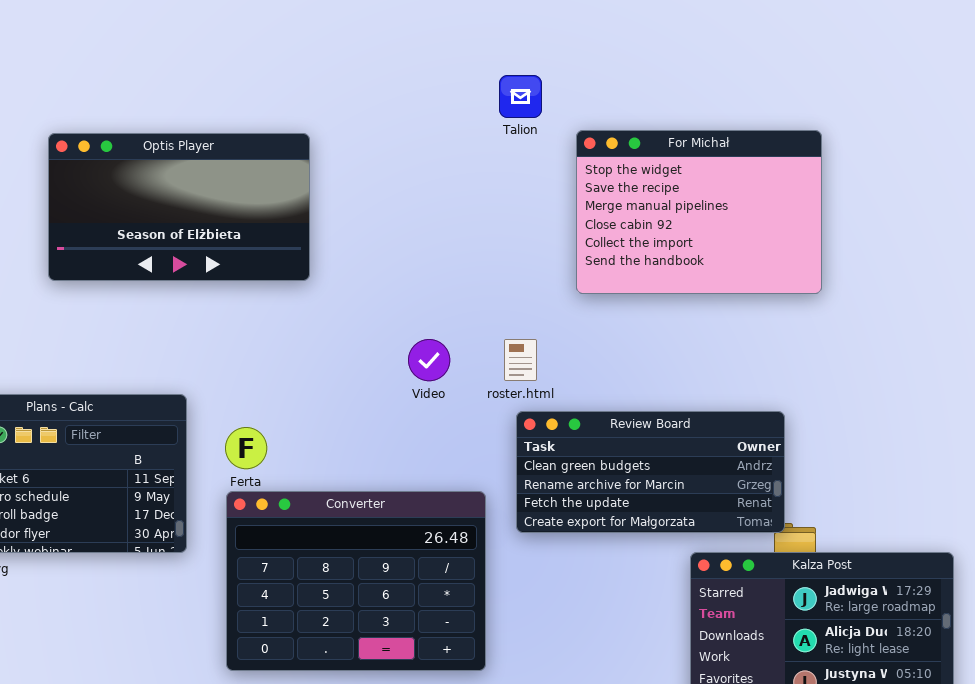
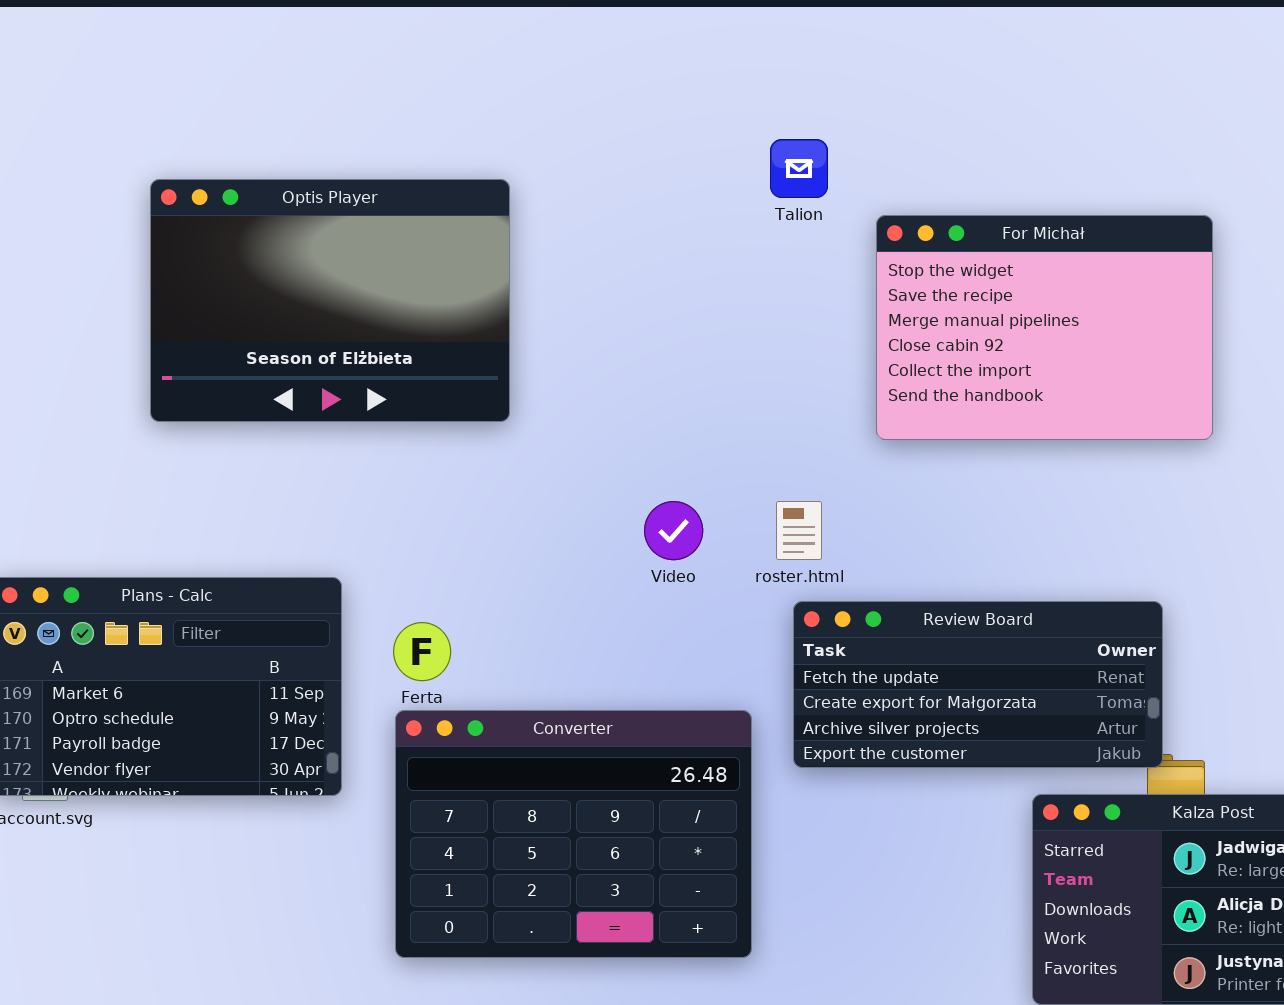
Optis Player: [48,133,310,281] -> [150,179,510,422], resized
Review Board: [516,411,785,533] -> [793,601,1163,768], scrolled down 2 rows

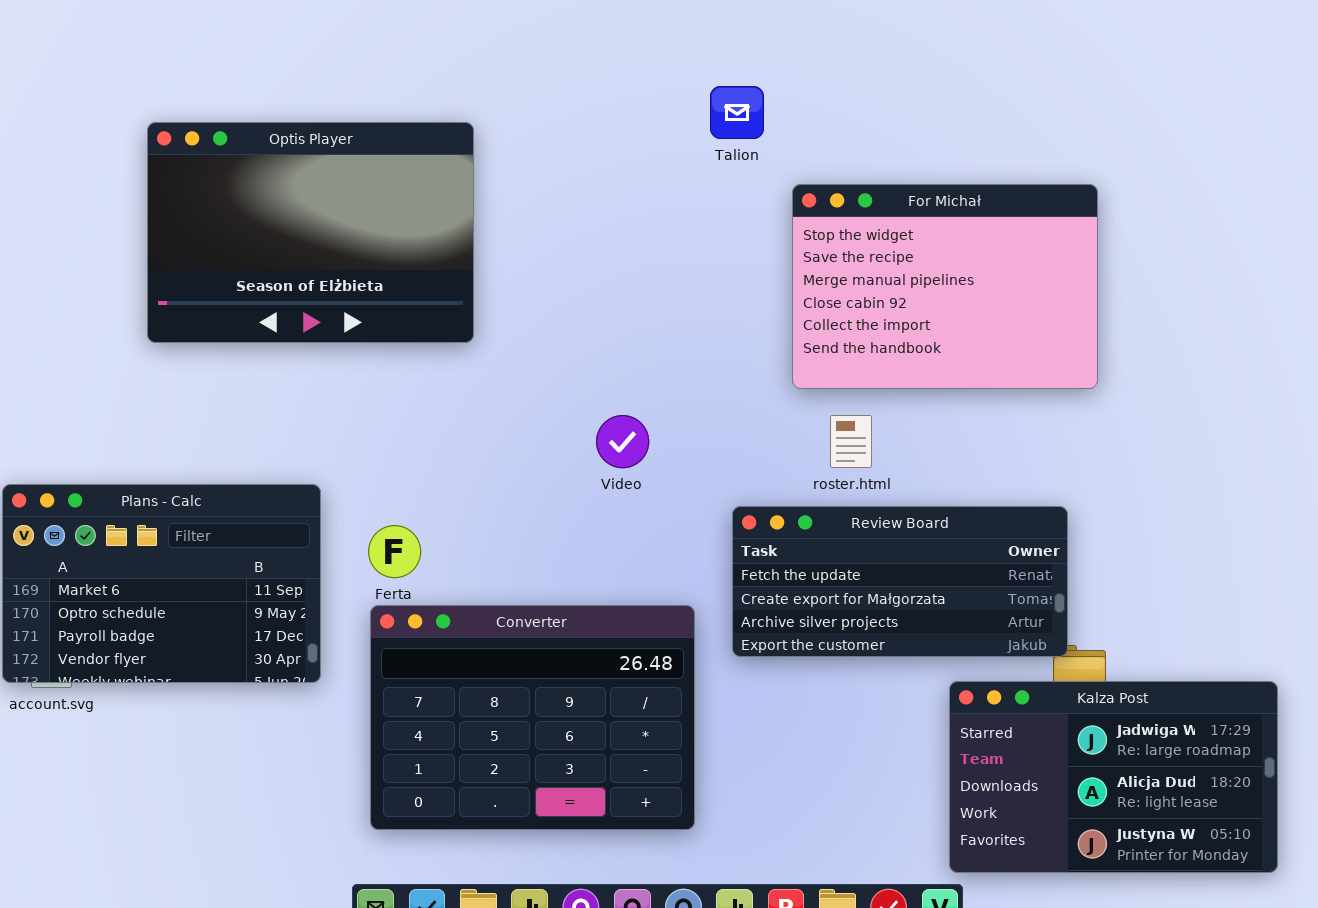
For Michał: [876,215,1213,440] -> [792,184,1098,389], moved
roster.html: [776,501,822,560] -> [830,415,872,468], moved

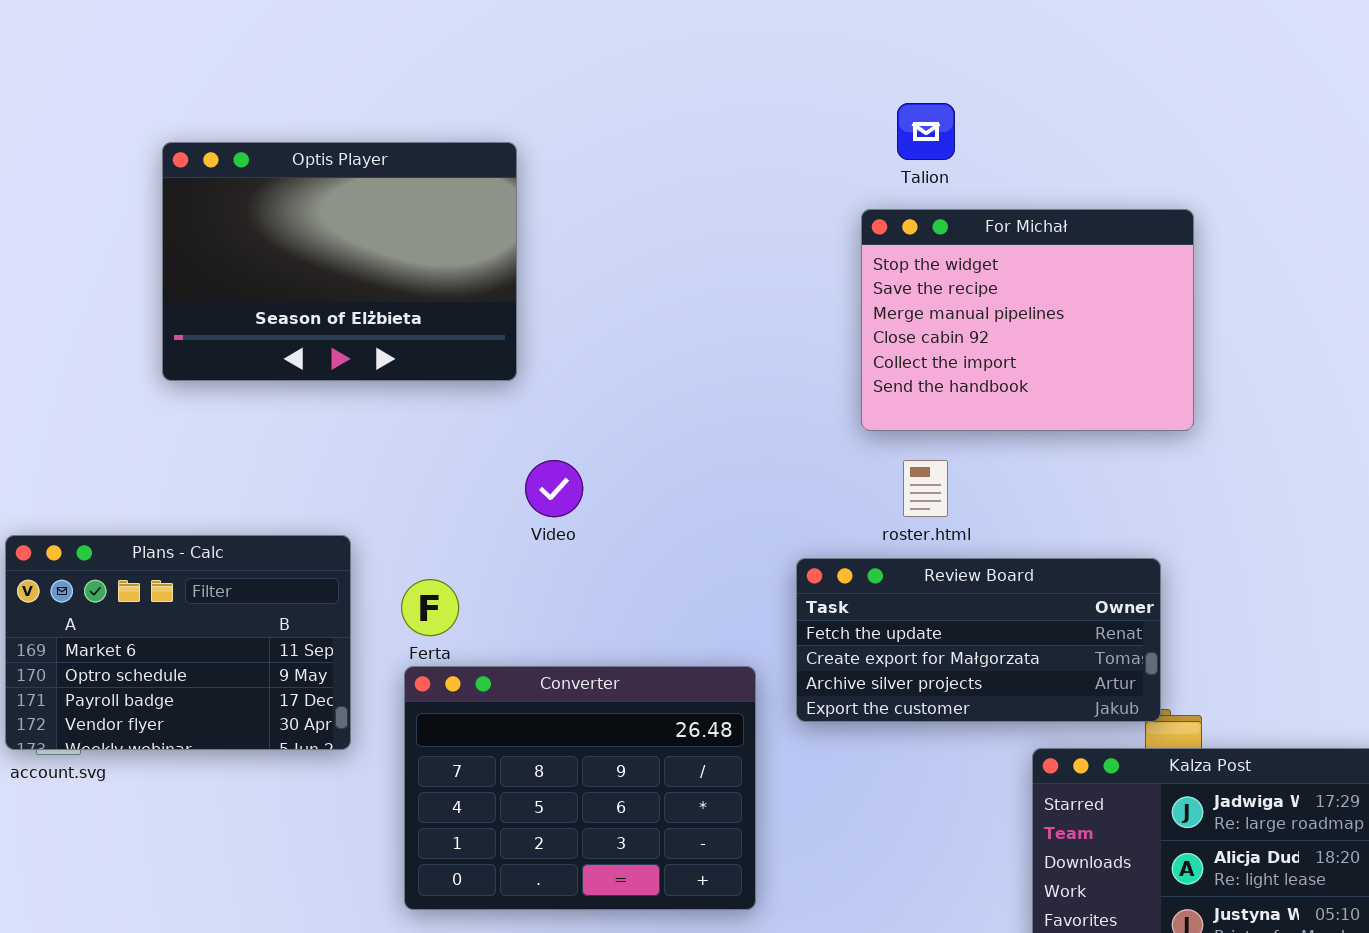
Talion: [710,86,764,139] -> [897,103,955,160], moved
Video: [596,415,649,468] -> [525,460,583,517], moved

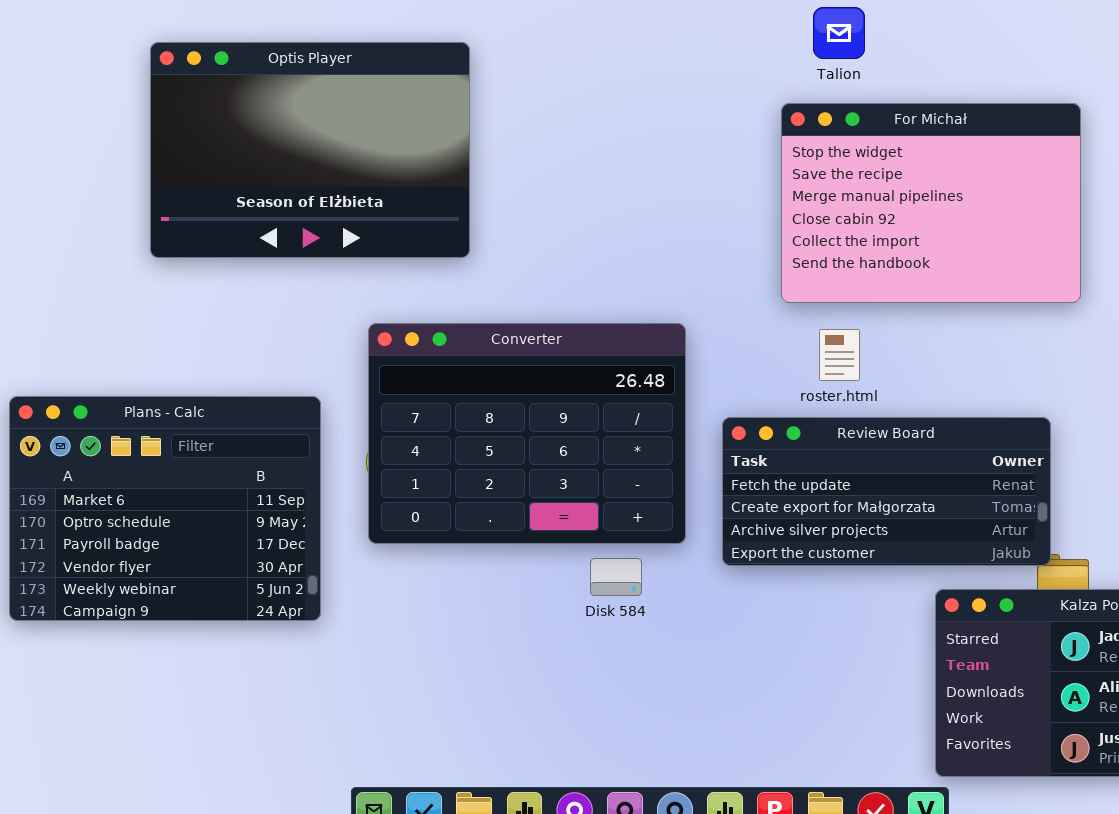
Plans - Calc: [5,535,351,750] -> [9,396,321,621], resized
Converter: [404,666,756,910] -> [368,323,686,544], moved

